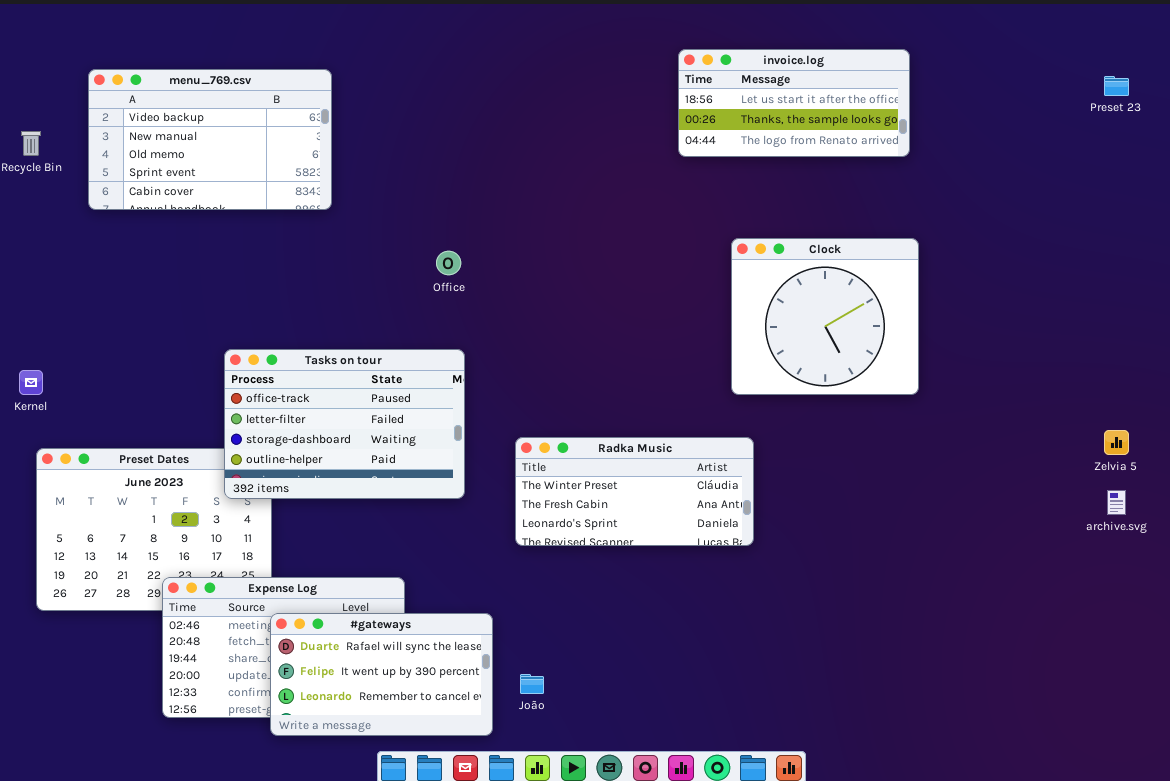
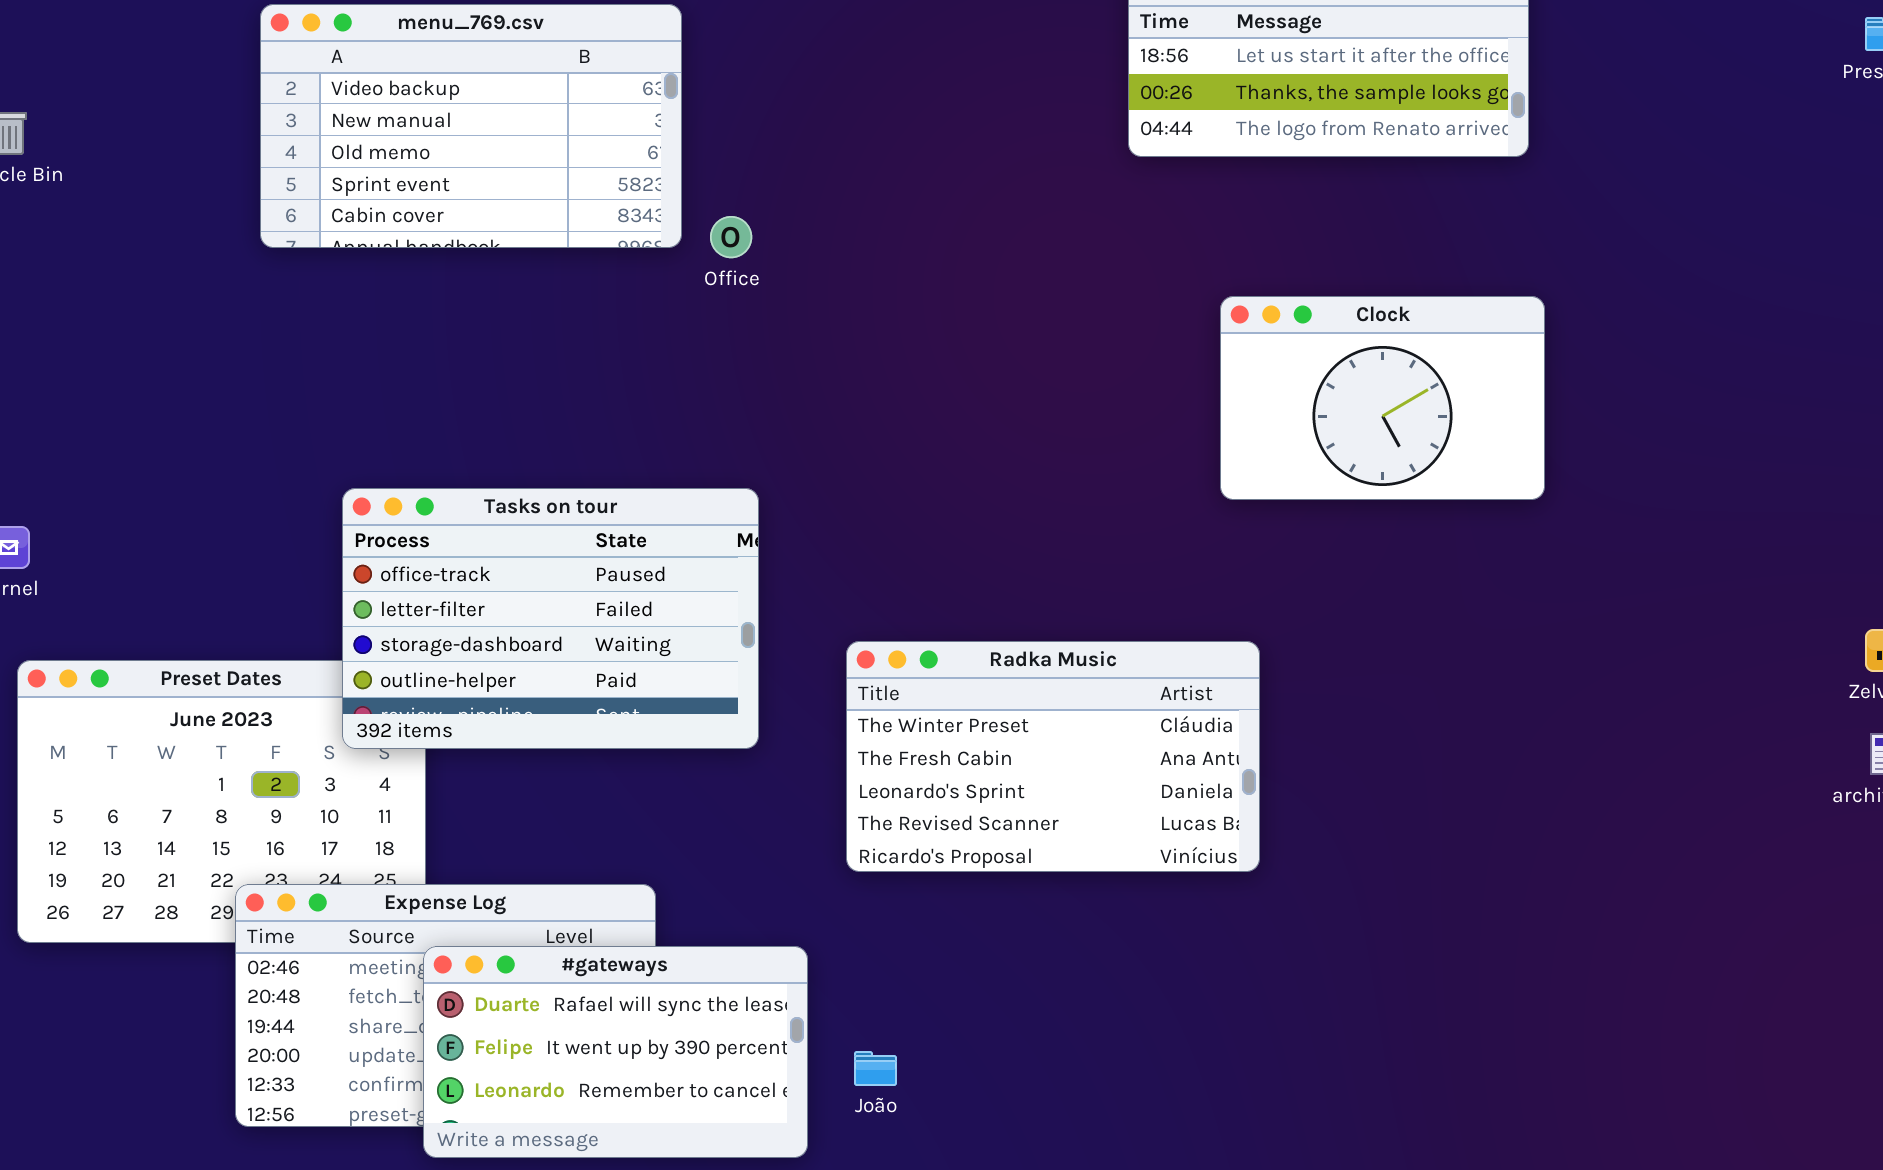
menu_769.csv: [88,69,332,210] -> [260,4,682,248], moved
Clock: [731,238,919,395] -> [1220,296,1545,500], resized
Office: [436,251,461,275] -> [710,216,752,258], moved
Radka Music: [515,437,754,546] -> [846,641,1260,872], resized

